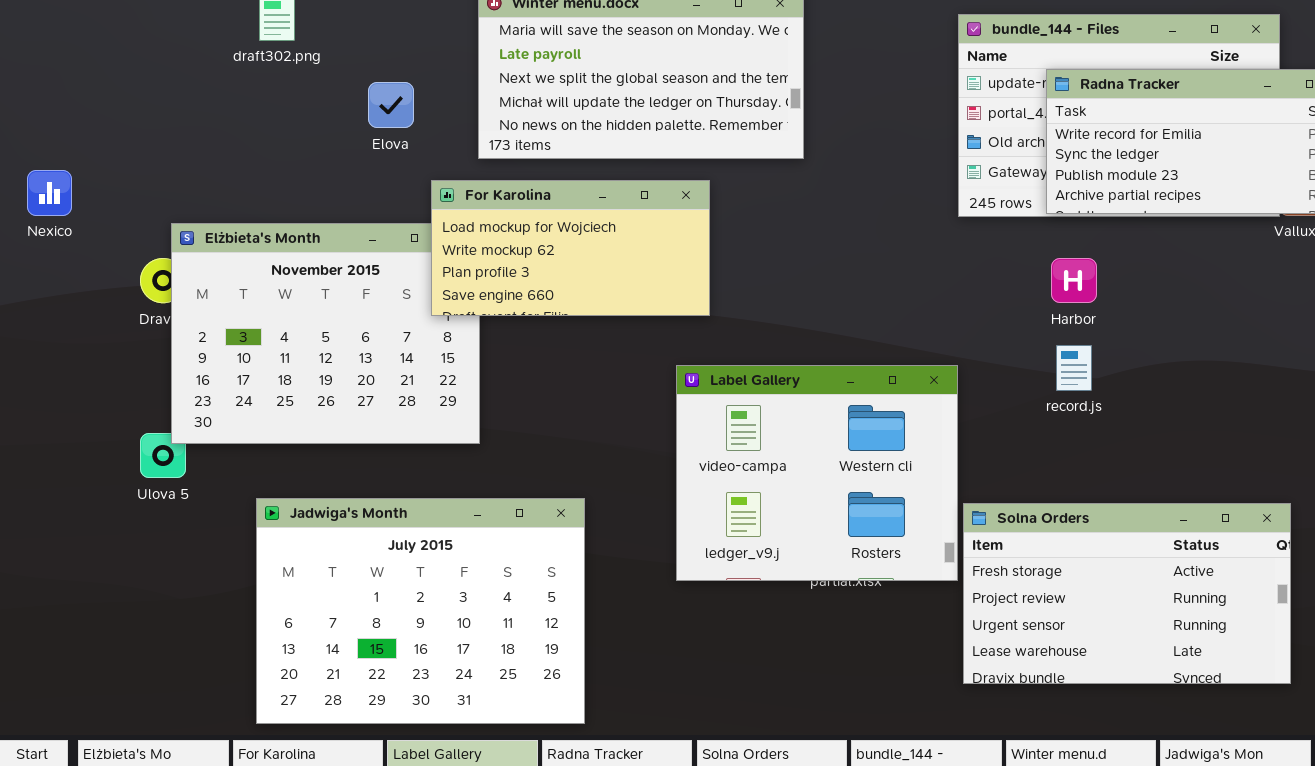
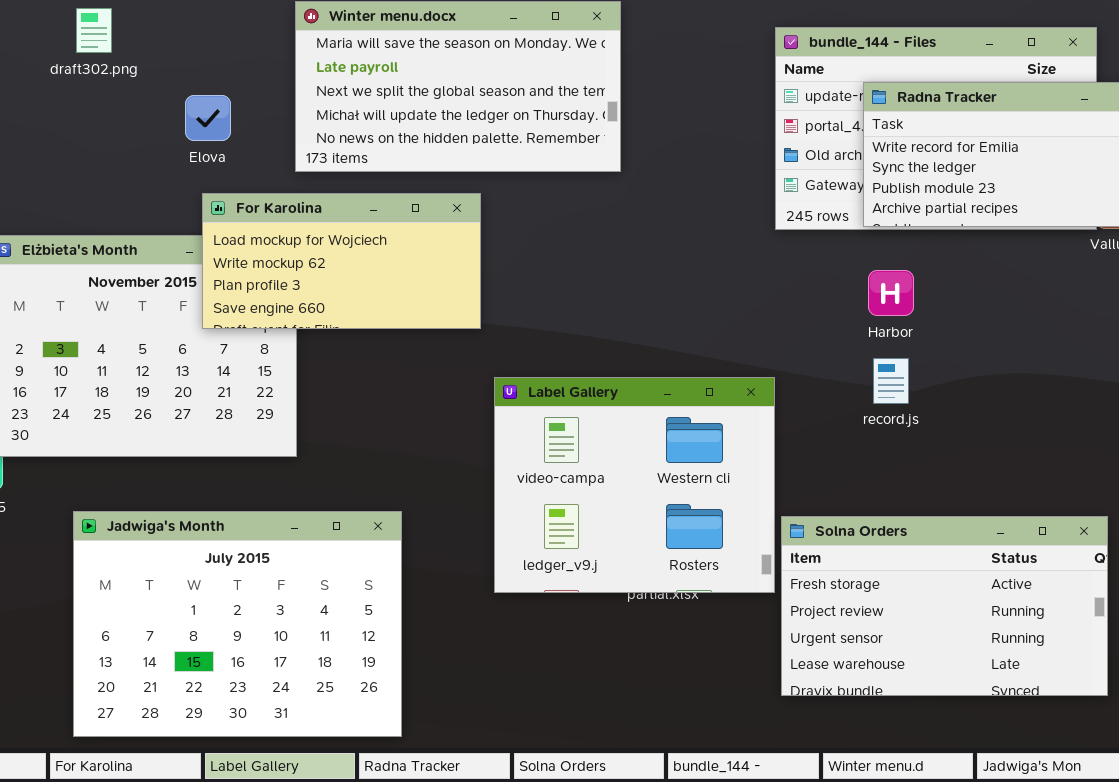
For Karolina: [431,180,710,316] -> [202,193,481,329], moved

